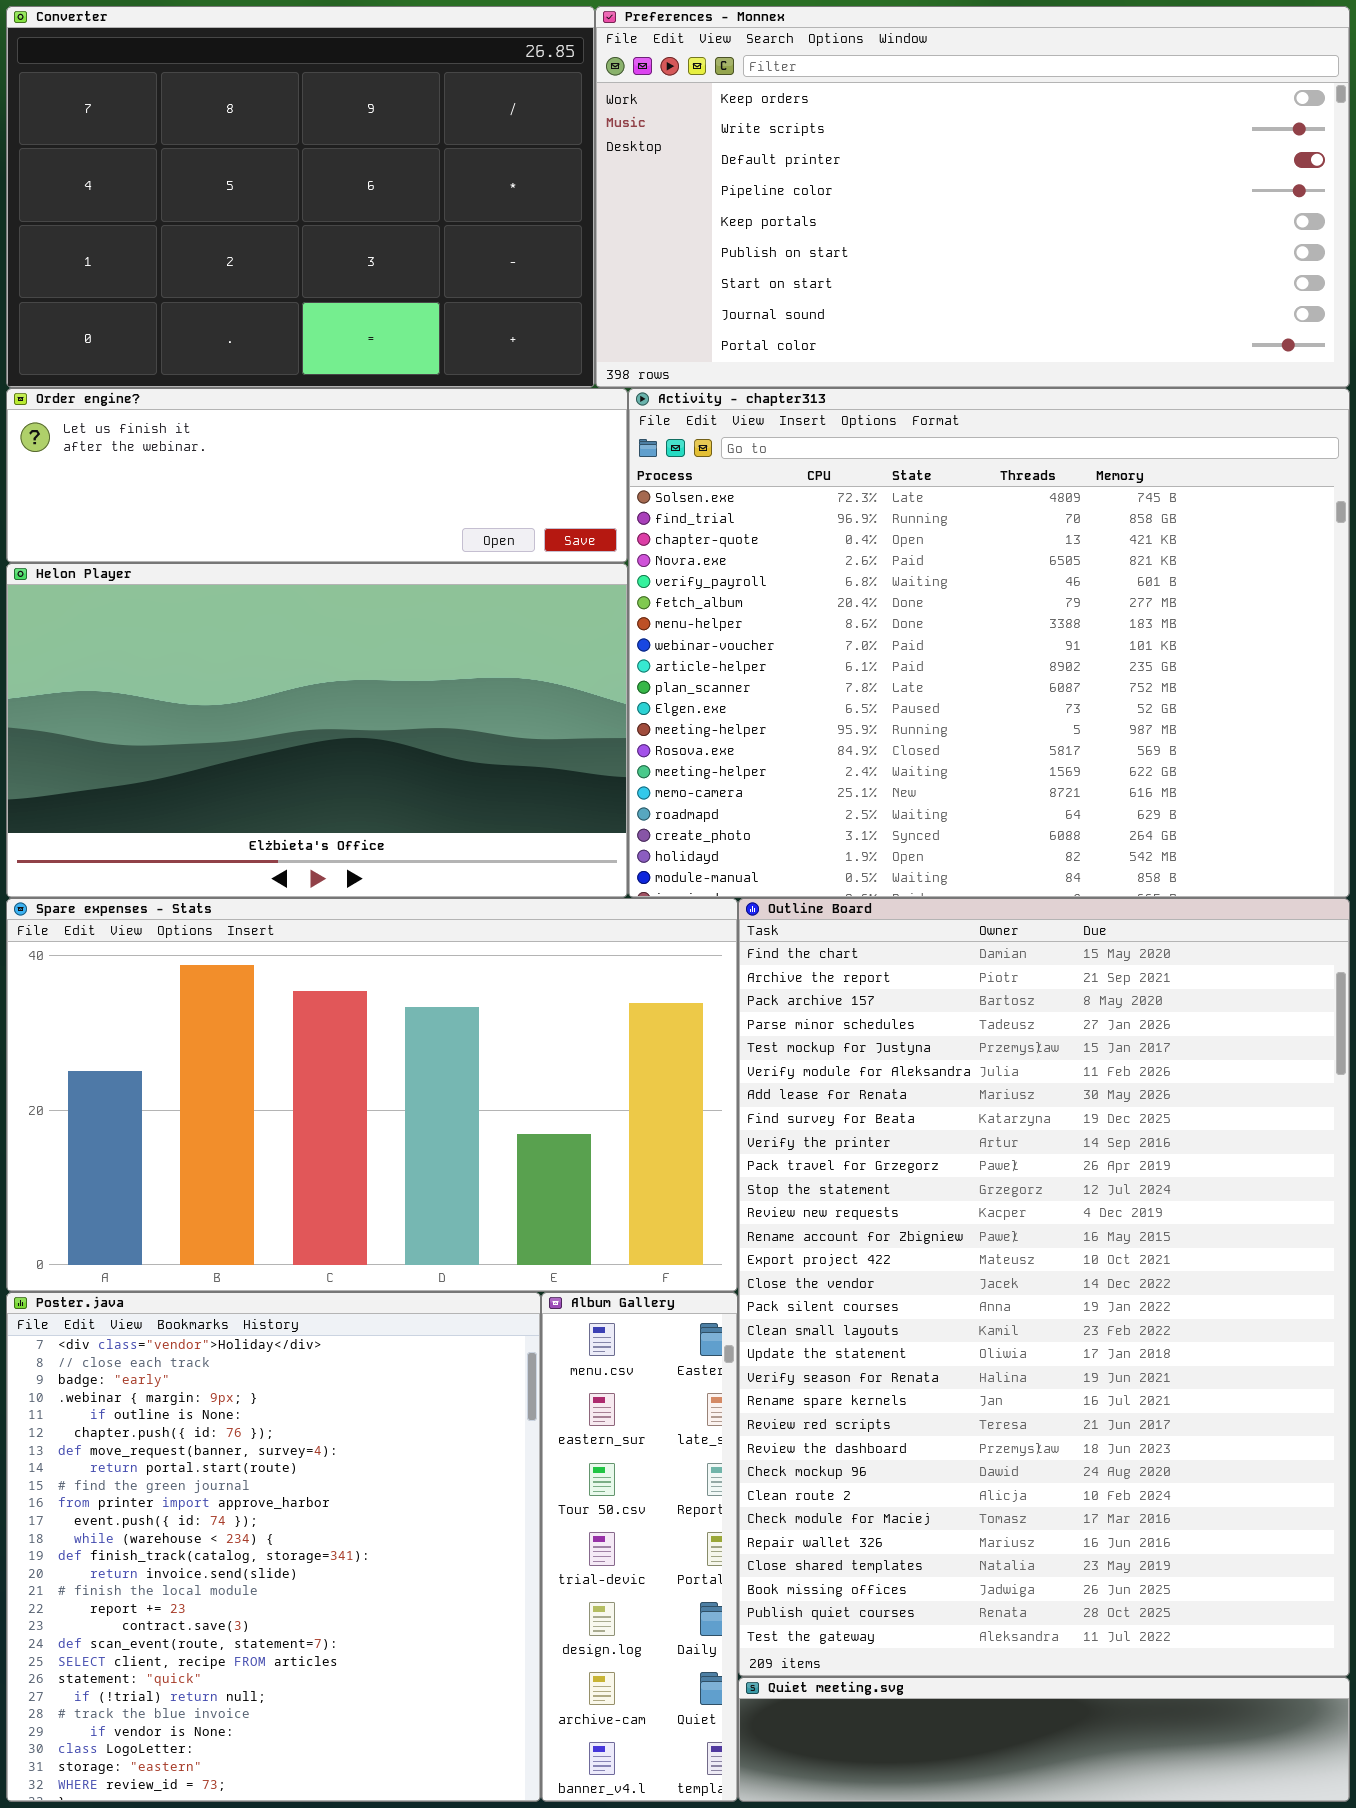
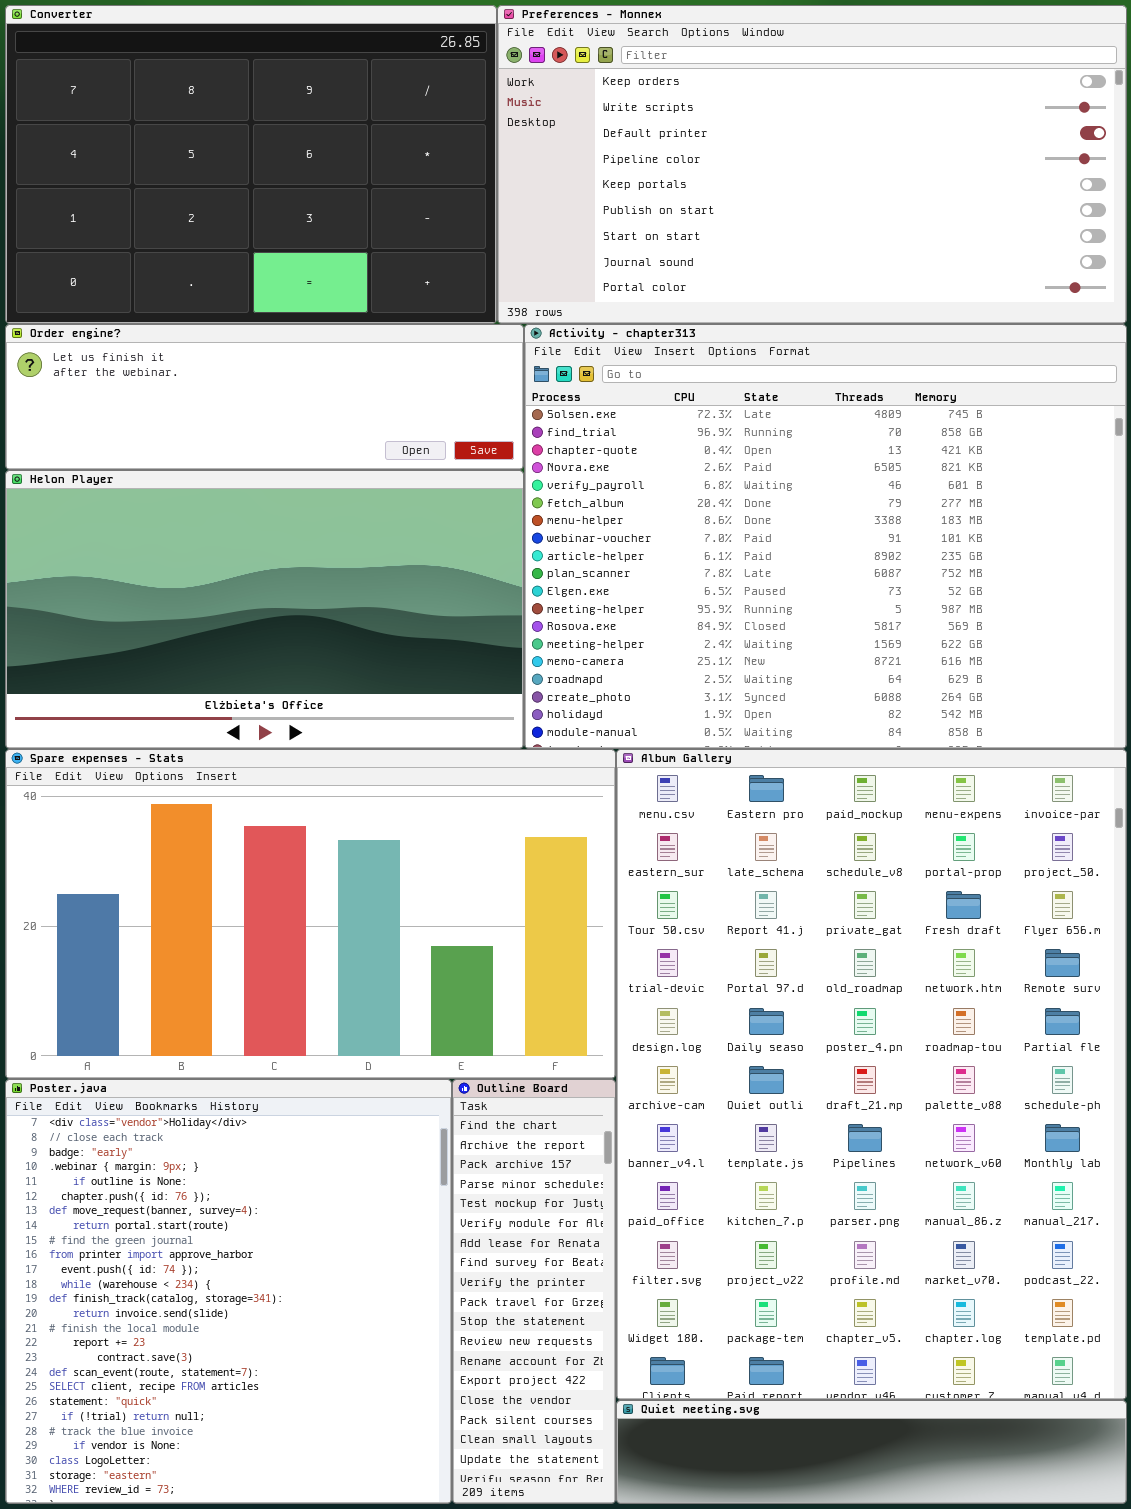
Outline Board: [738,898,1350,1677] -> [452,1079,616,1504], moved, resized
Album Gallery: [541,1292,738,1802] -> [616,749,1127,1400], moved, resized

